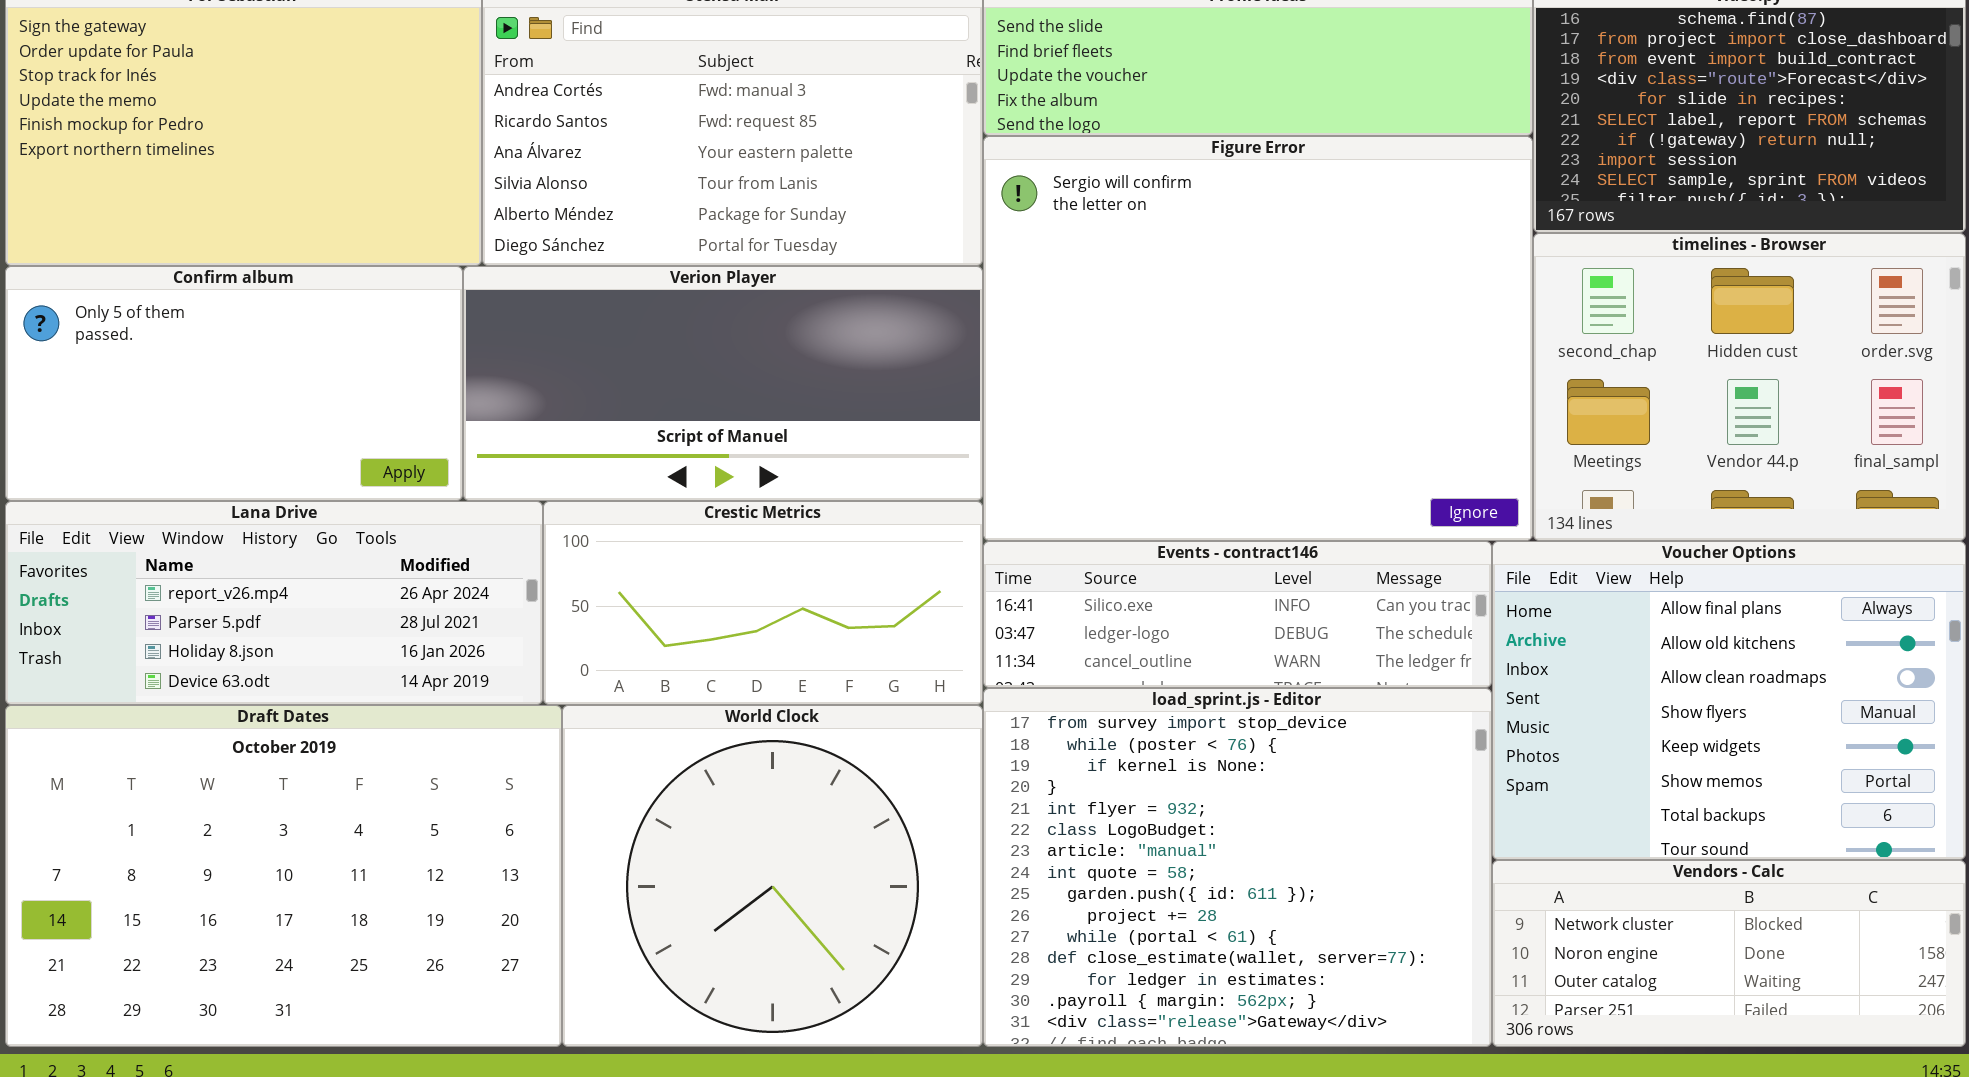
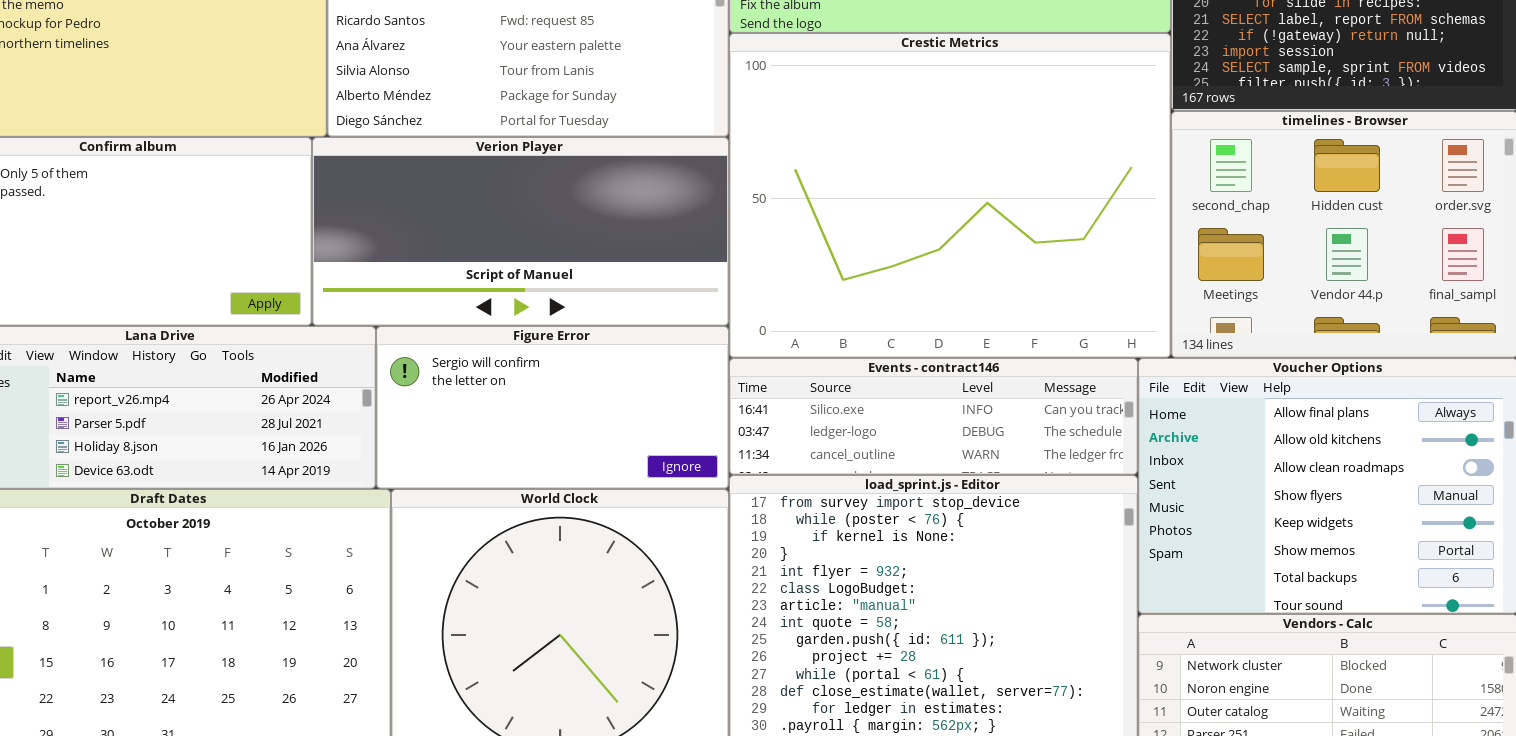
Figure Error: [983,136,1533,541] -> [376,326,729,489], moved, resized
Crestic Metrics: [543,501,983,705] -> [729,33,1171,358], moved, resized

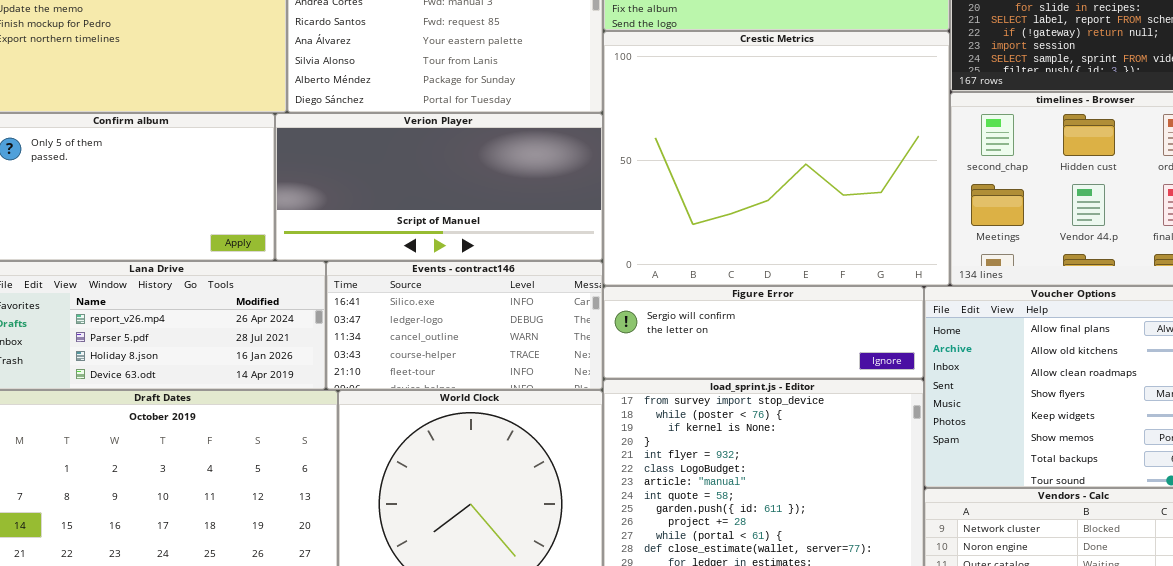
Figure Error: [376,326,729,489] -> [603,286,924,379], moved, resized
Events - contract146: [729,358,1138,475] -> [326,261,603,390], moved, resized

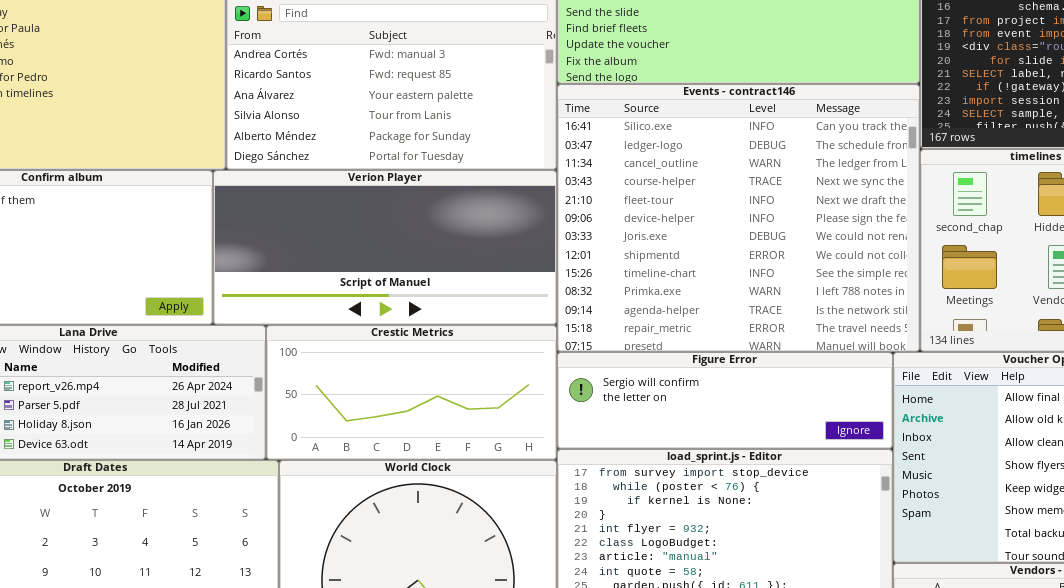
Crestic Metrics: [603,31,950,286] -> [266,325,557,460], moved, resized
Events - contract146: [326,261,603,390] -> [557,84,920,352], moved, resized

